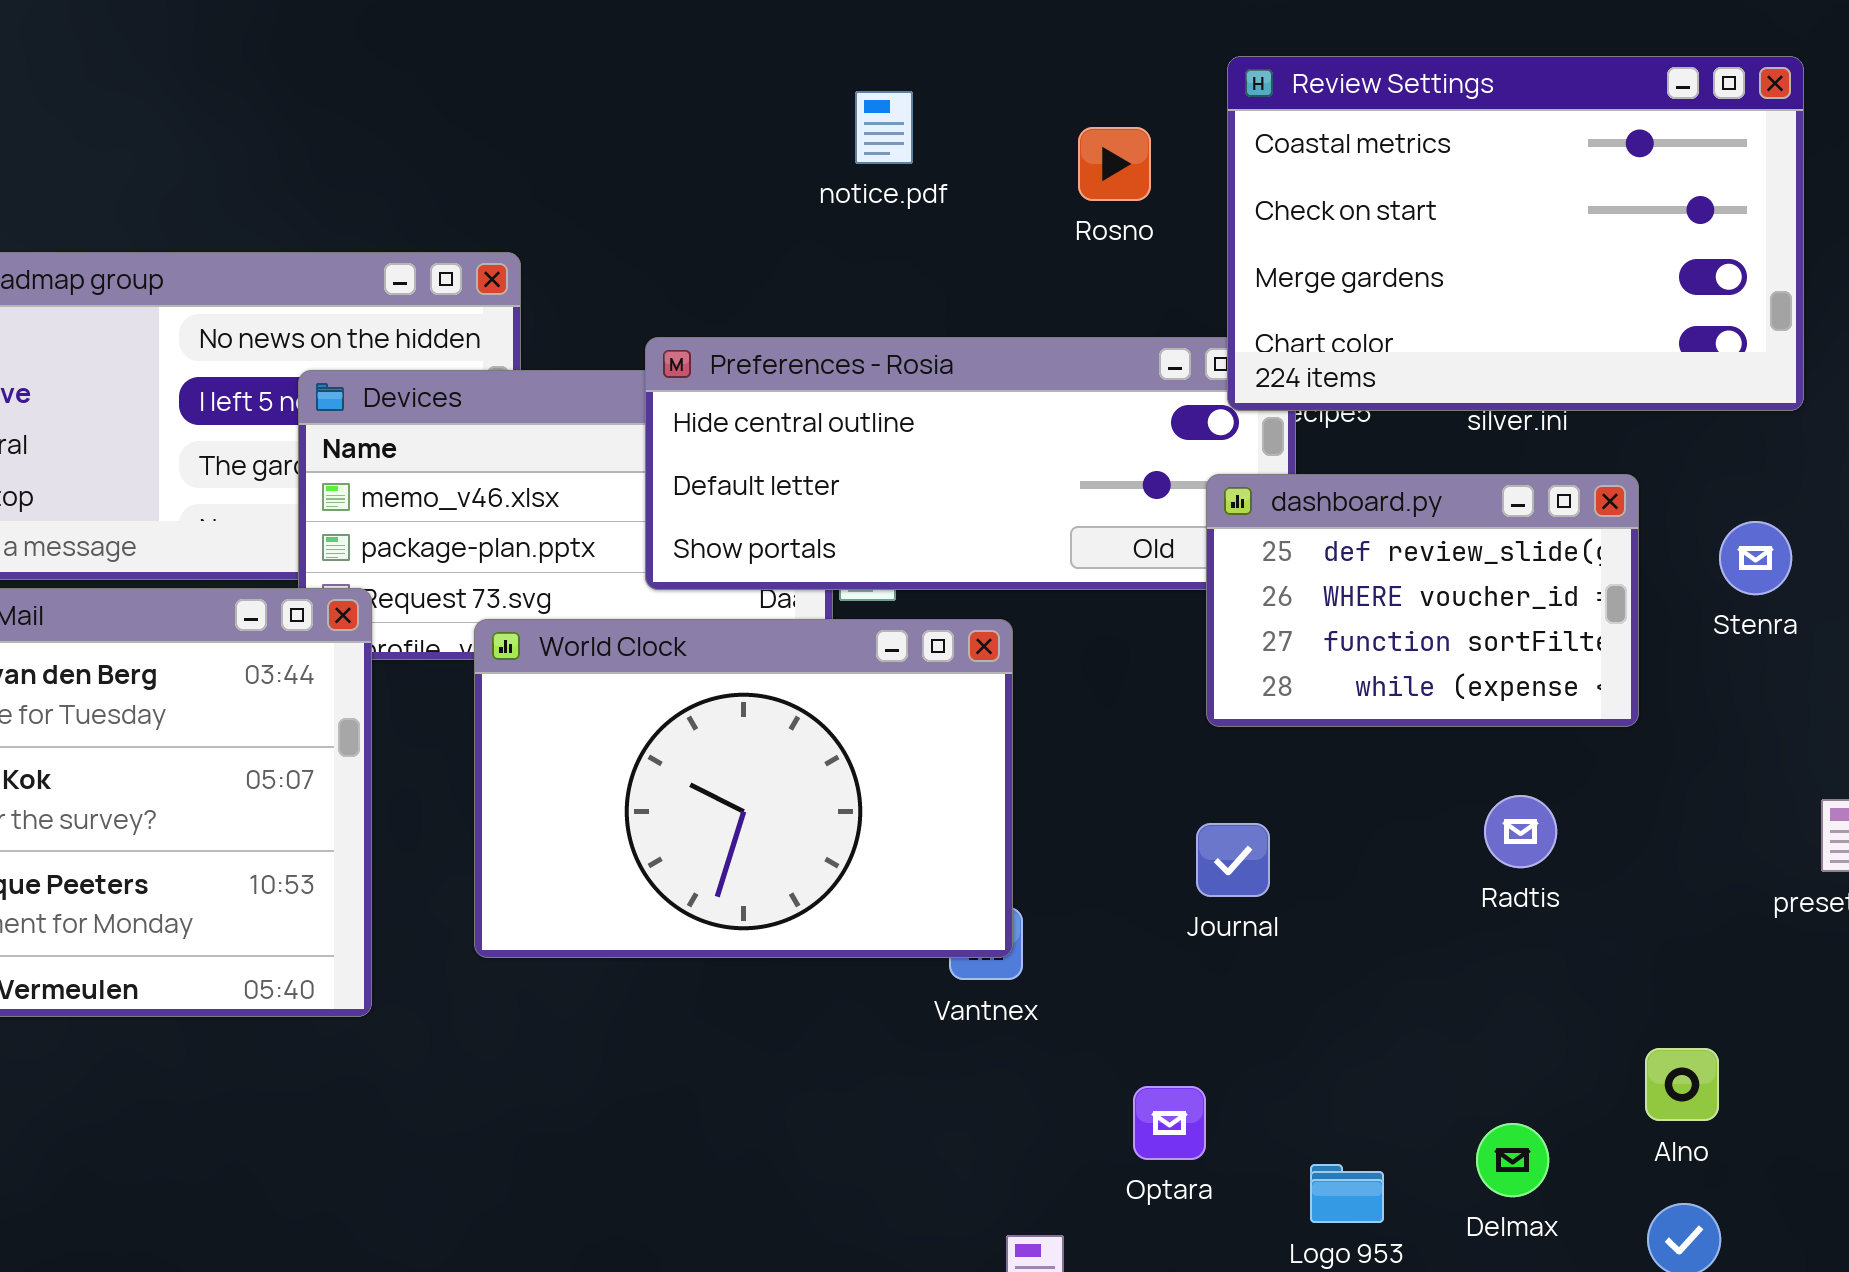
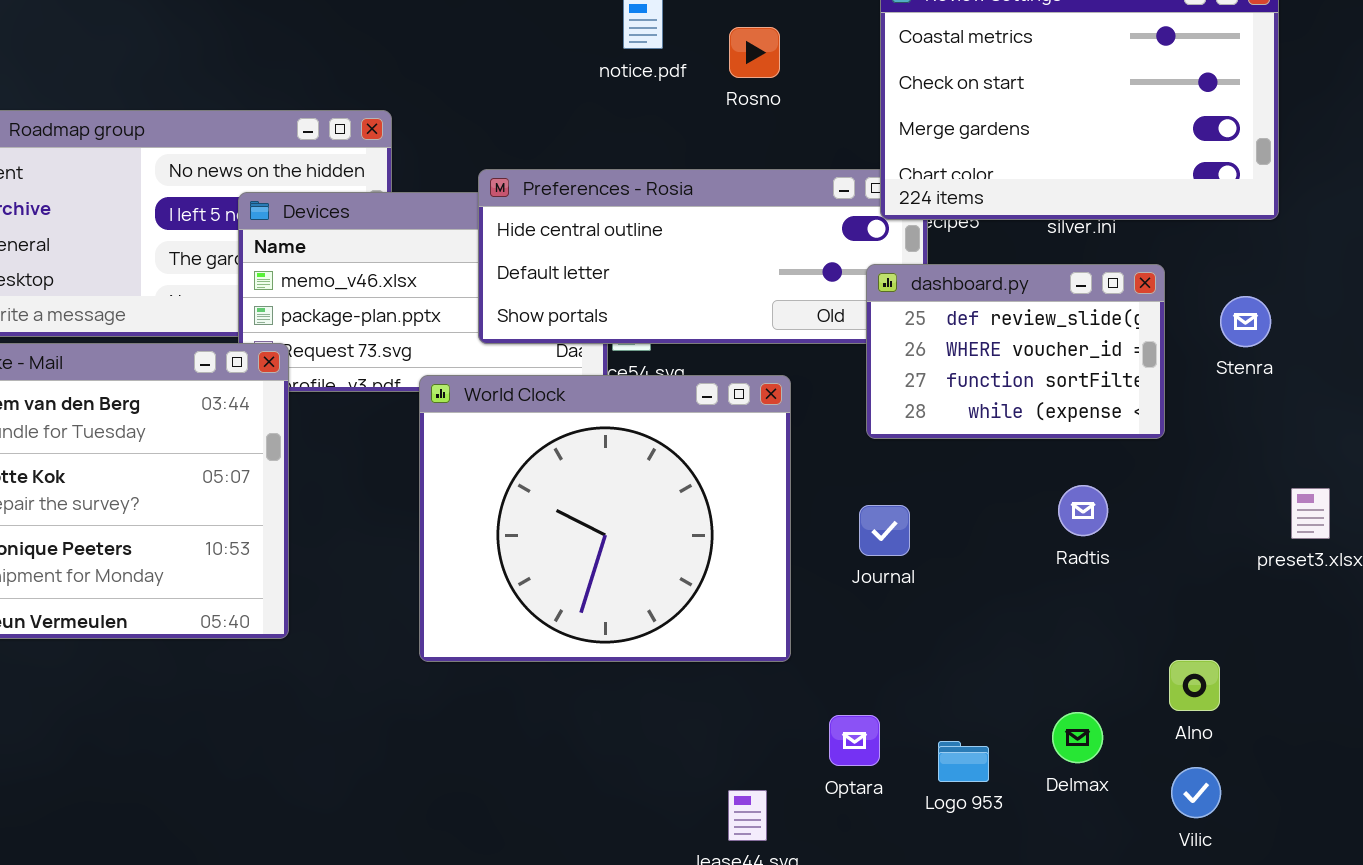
Rosno: [1078,127,1151,201] -> [729,27,780,78], moved
World Clock: [474,619,1013,958] -> [419,375,791,662], moved, resized
Optara: [1133,1086,1206,1160] -> [829,715,880,766], moved

